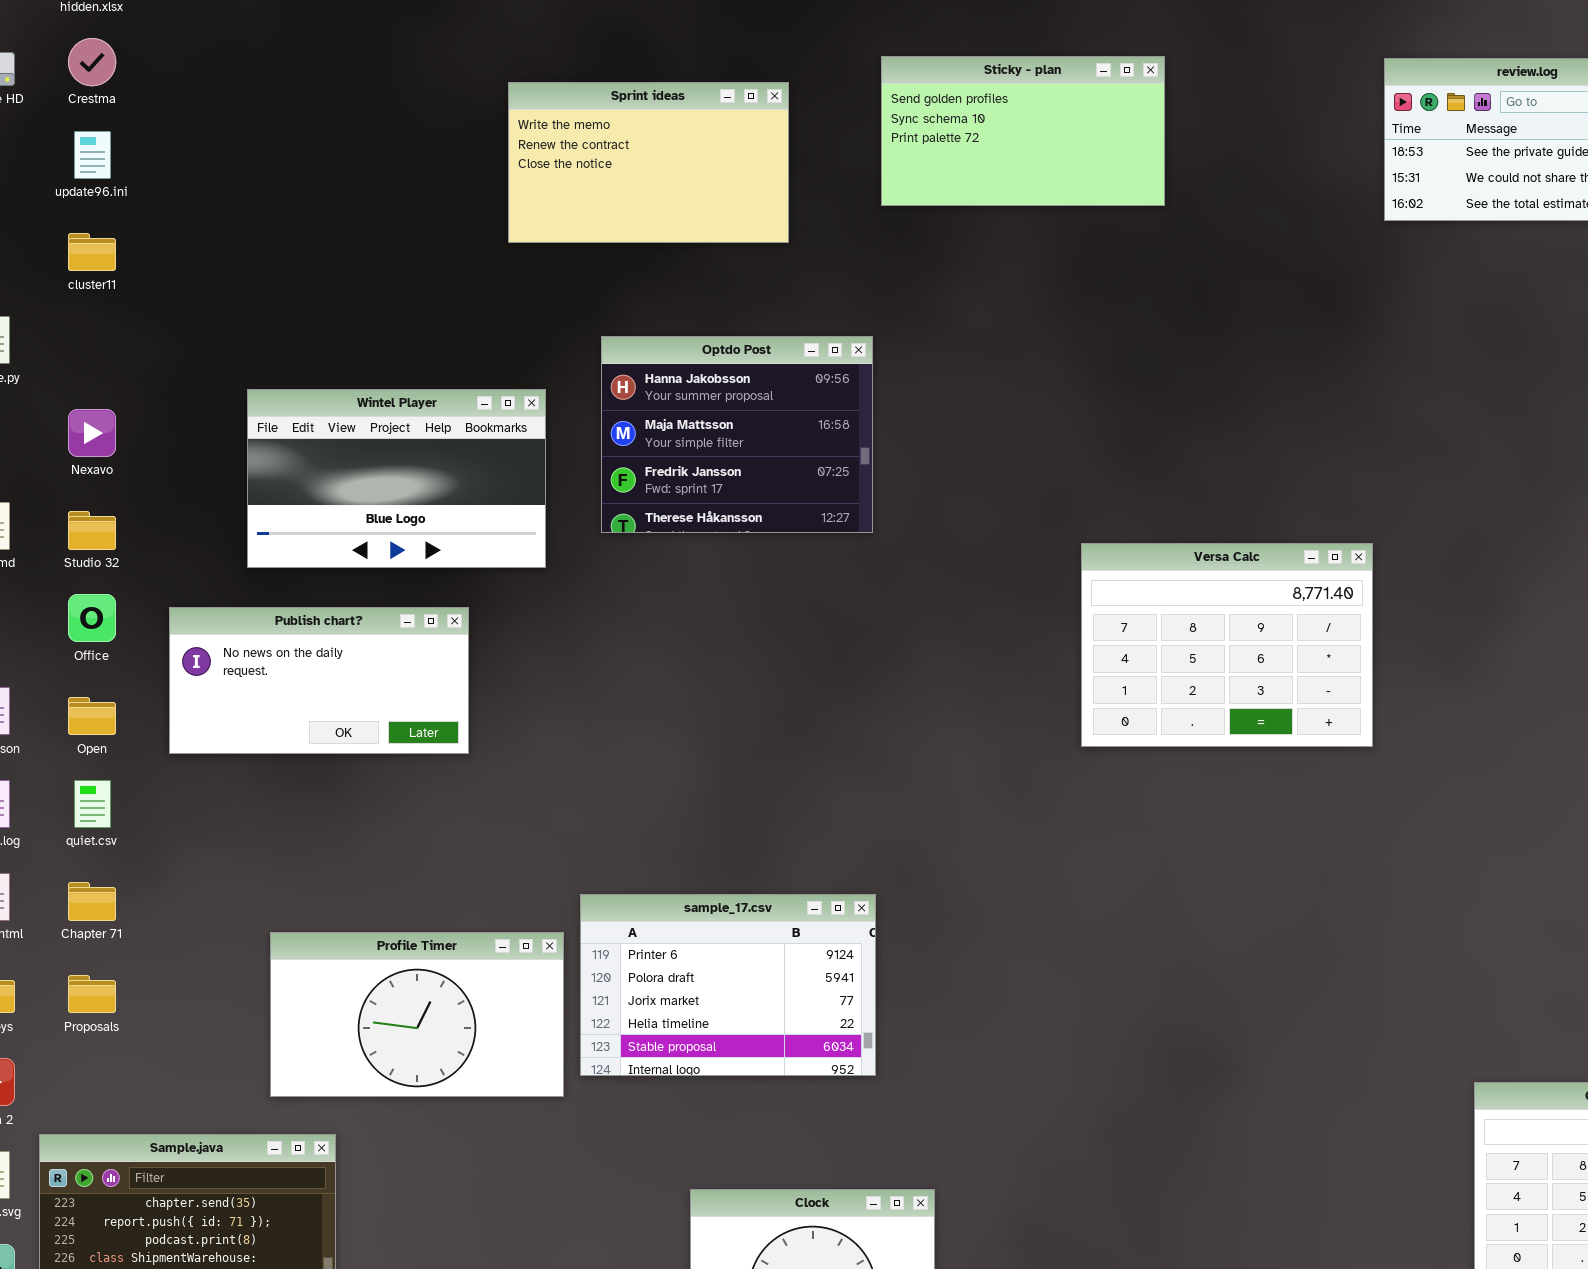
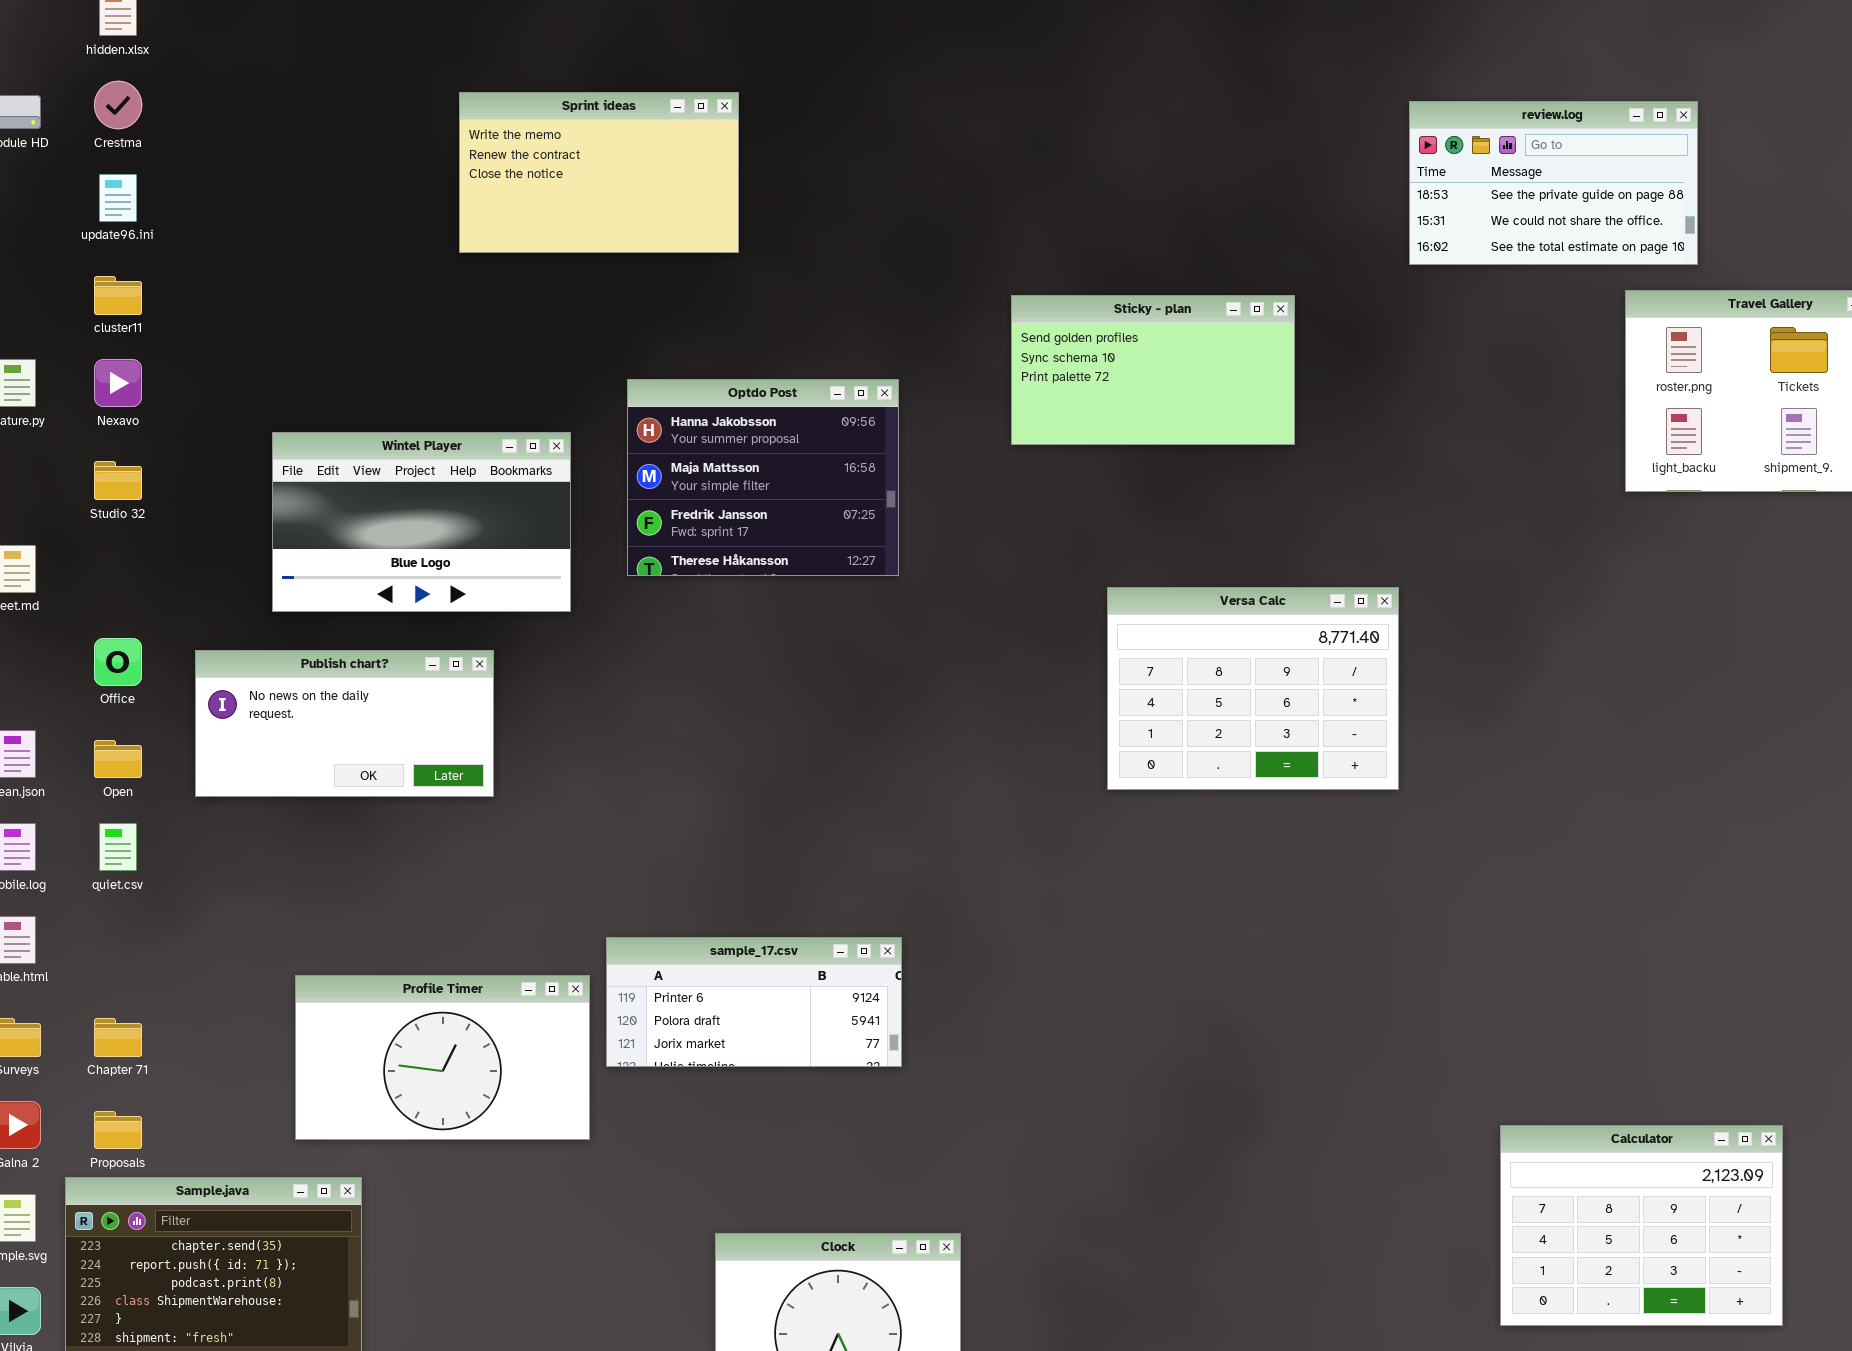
Sticky - plan: [881,56,1165,206] -> [1011,295,1295,445], moved
Sprint ideas: [508,82,789,243] -> [459,92,739,253], moved
Nexavo: [68,409,116,457] -> [94,359,142,407], moved
Studio 32: [68,511,116,550] -> [94,461,142,500], moved
Chapter 71: [68,882,116,921] -> [94,1018,142,1057], moved
sample_17.csv: [580,894,876,1076] -> [606,937,902,1067], resized
Proposals: [68,975,116,1013] -> [94,1111,142,1149], moved

